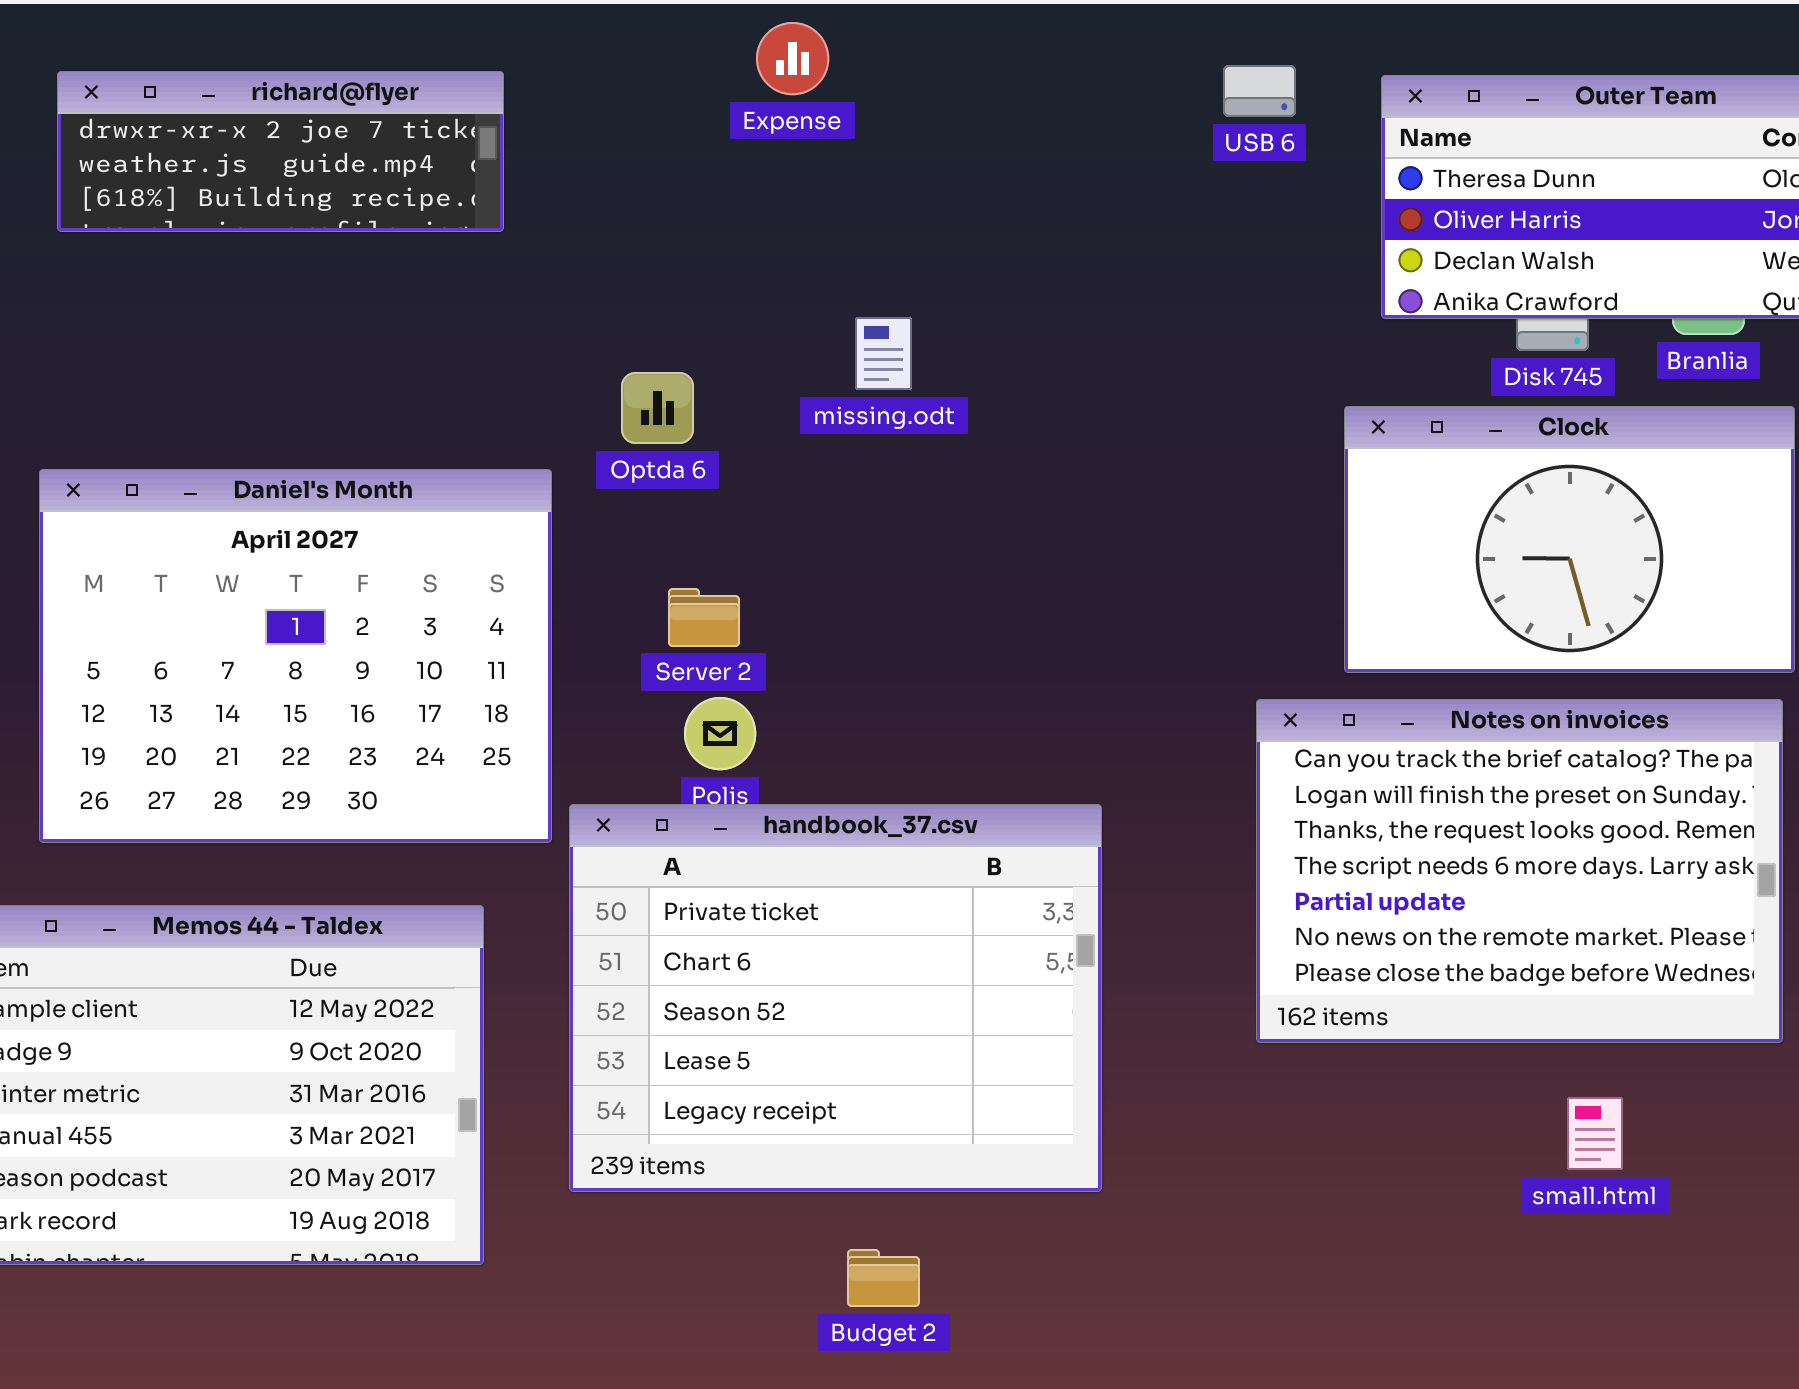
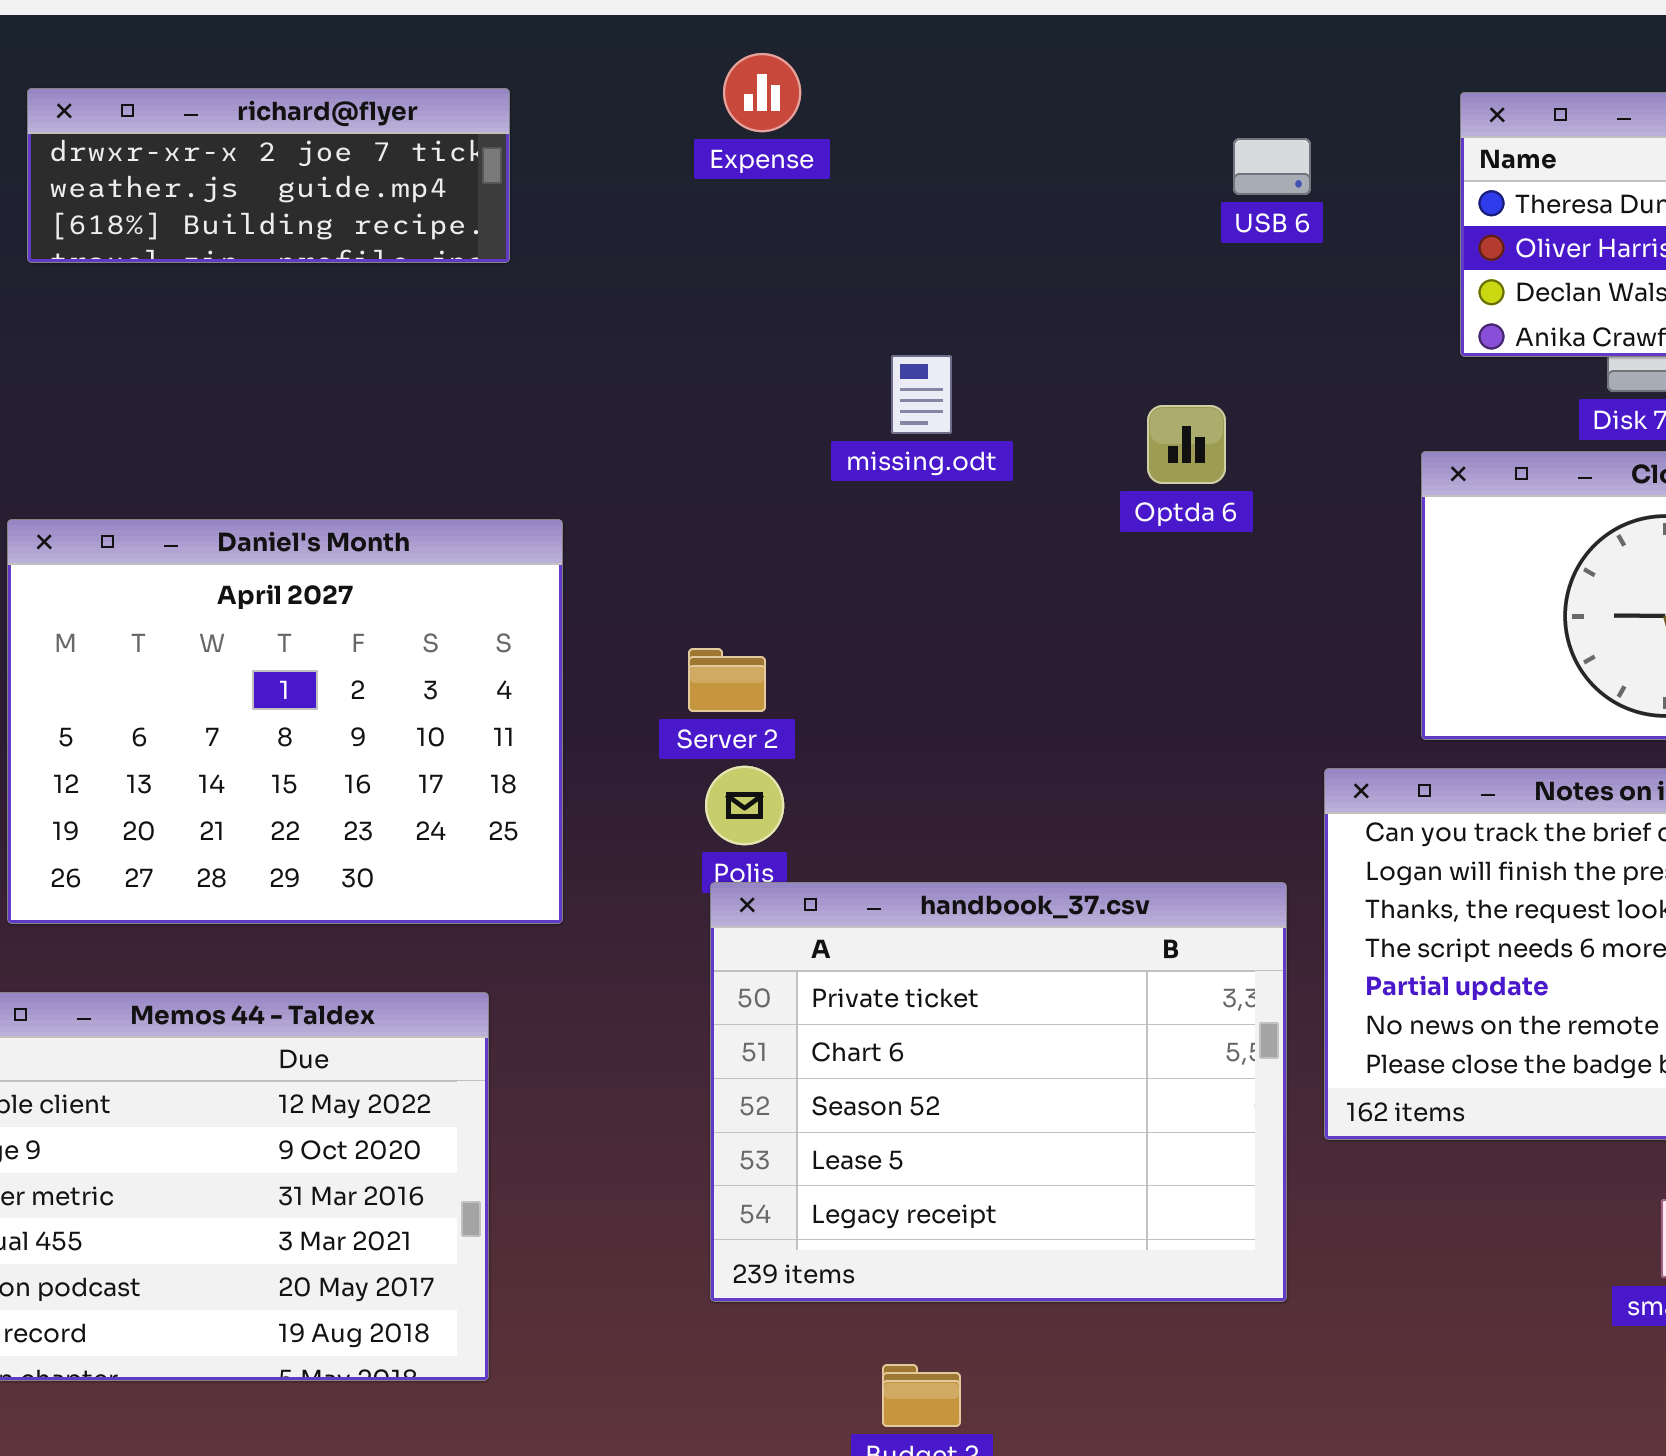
Expense: [756,22,829,95] -> [723,53,801,132], moved
USB 6: [1223,65,1296,117] -> [1233,138,1311,195], moved
Optda 6: [621,372,694,444] -> [1147,405,1226,484], moved
handbook_37.csv: [569,804,1102,1192] -> [710,882,1287,1302], moved

